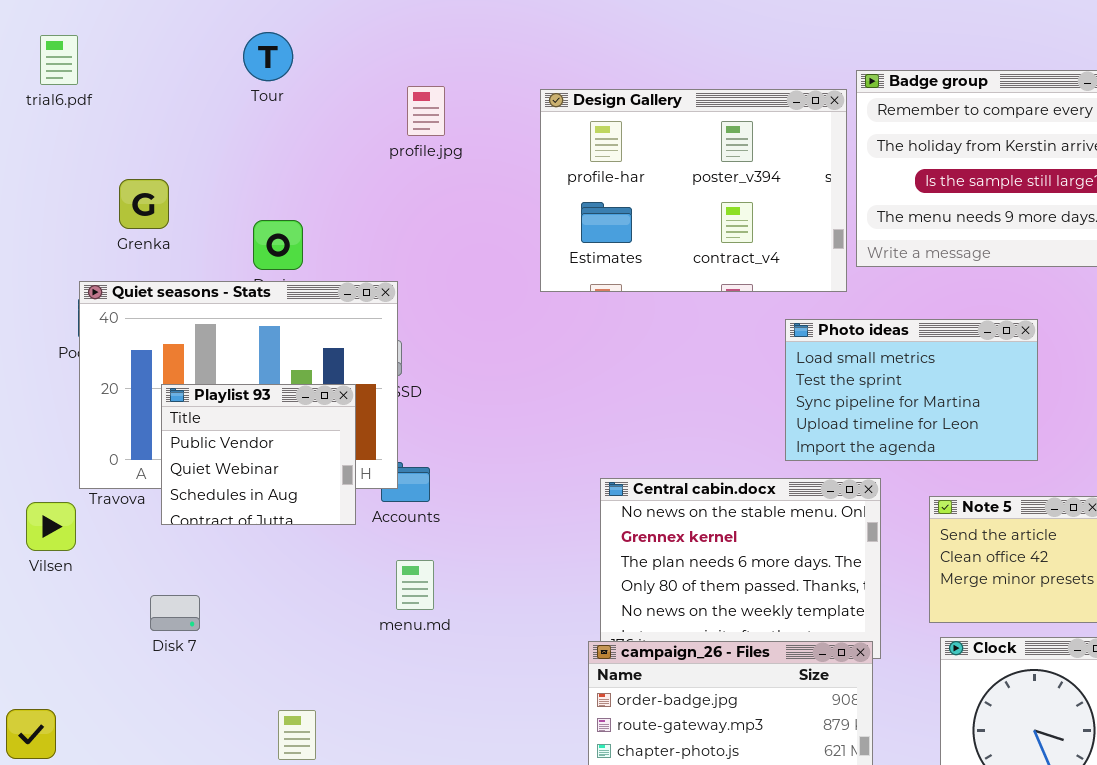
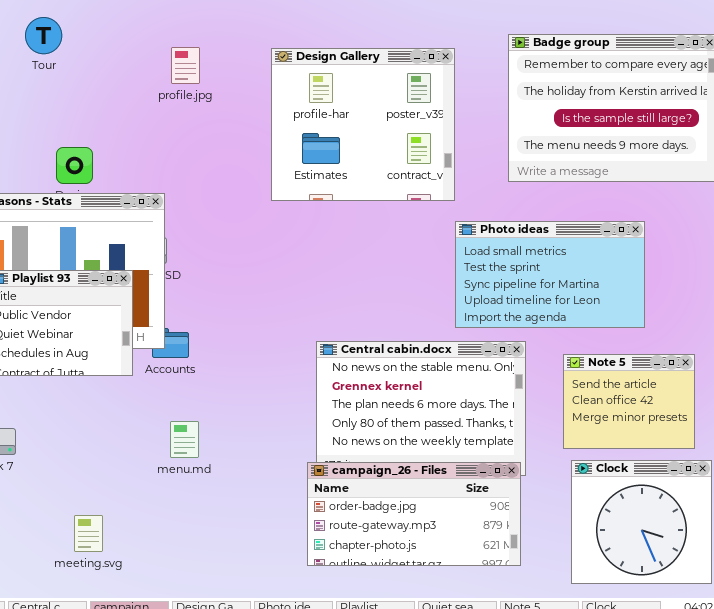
Tour: [243,32,293,81] -> [25,17,62,54], moved
Design Gallery: [540,89,847,292] -> [271,48,455,201], resized
menu.md: [396,560,434,610] -> [170,421,199,458], moved

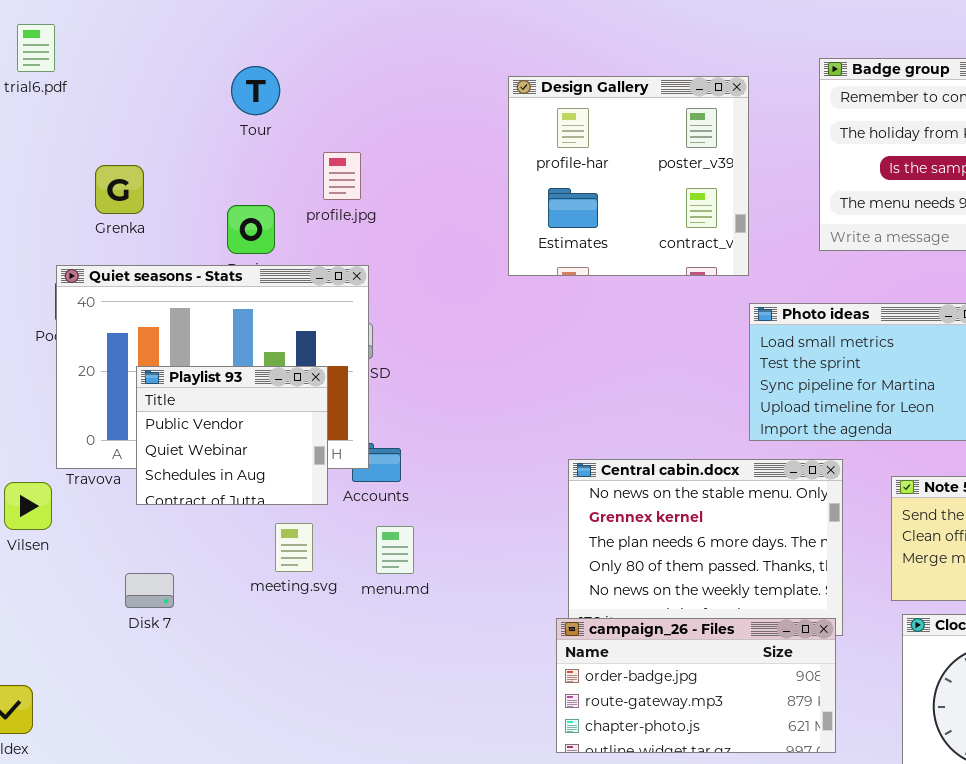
Tour: [25,17,62,54] -> [231,66,280,115], moved
profile.jpg: [171,47,200,84] -> [323,152,361,200], moved
menu.md: [170,421,199,458] -> [376,526,414,574], moved
meeting.svg: [74,515,103,552] -> [275,523,313,572], moved

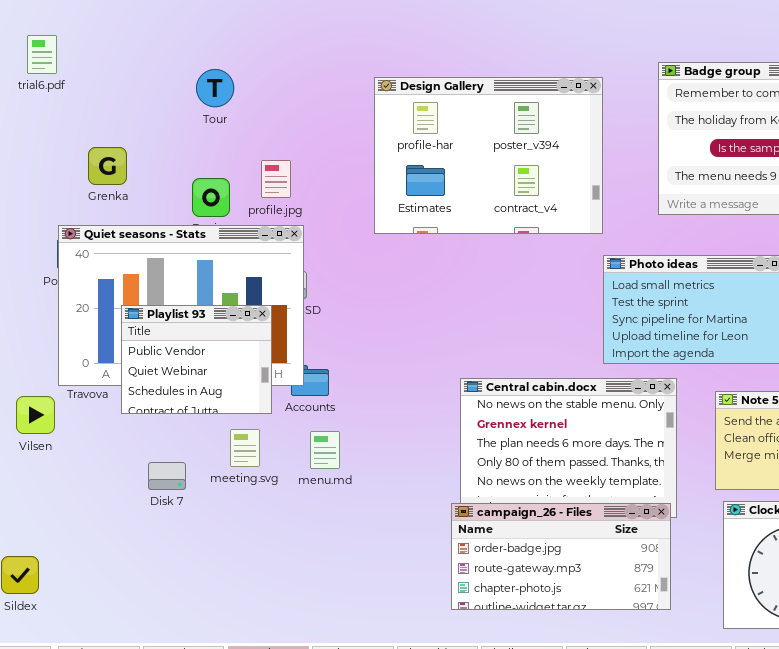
Design Gallery: [508,76,749,276] -> [374,77,603,234], resized
profile.jpg: [323,152,361,200] -> [261,160,291,198], moved
Disk 7: [125,573,174,608] -> [148,462,186,490], moved

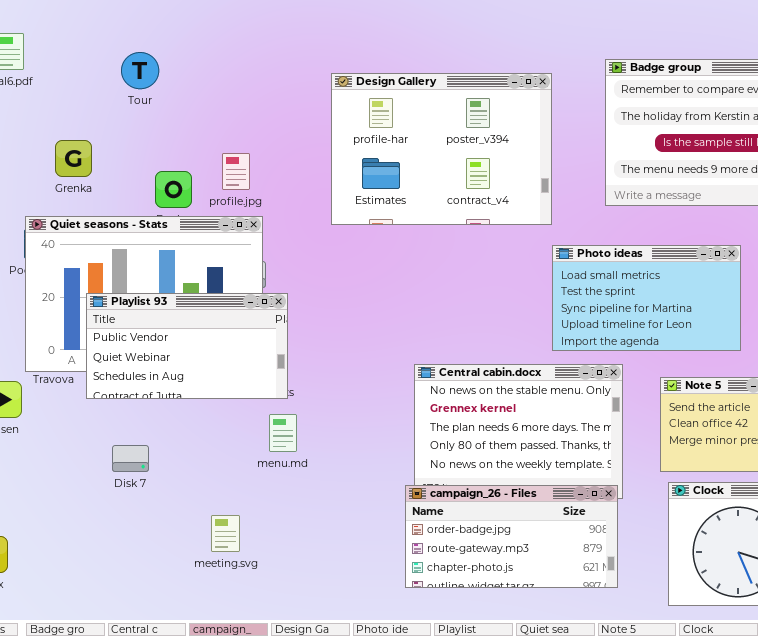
Tour: [196,69,234,107] -> [121,52,159,89], moved
Playlist 93: [121,305,272,414] -> [86,293,288,399], resized
meeting.svg: [230,429,260,467] -> [211,515,240,552], moved

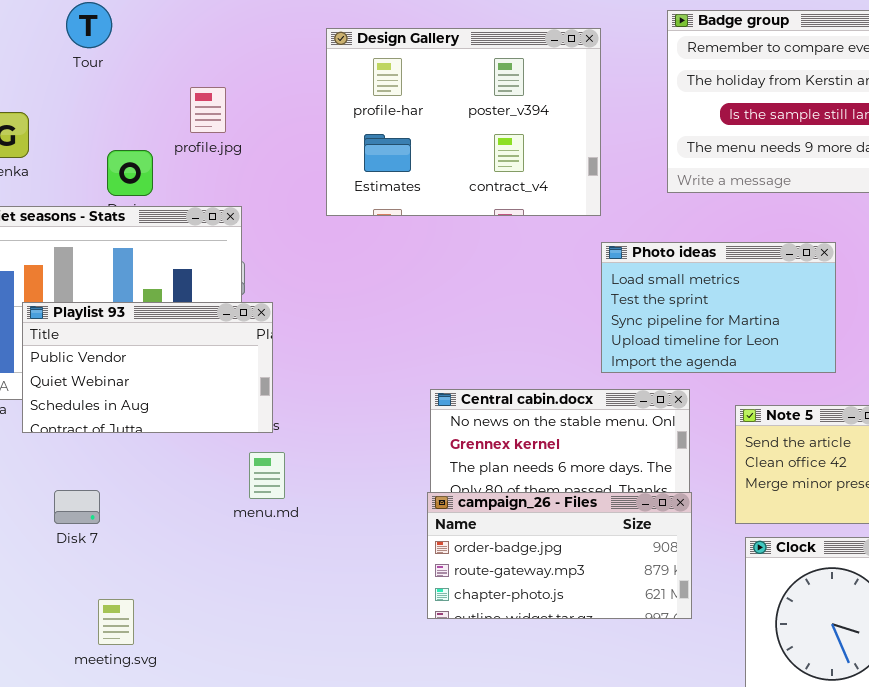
profile.jpg: [222,153,250,190] -> [190,87,226,133], moved
campaign_26 - Files: [405,485,618,588] -> [427,492,692,619], moved
meeting.svg: [211,515,240,552] -> [98,599,134,645], moved

